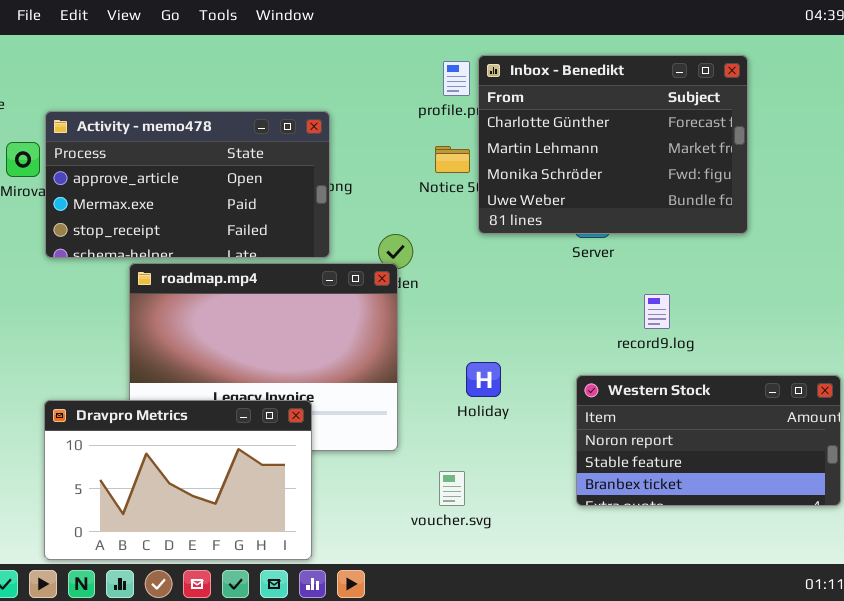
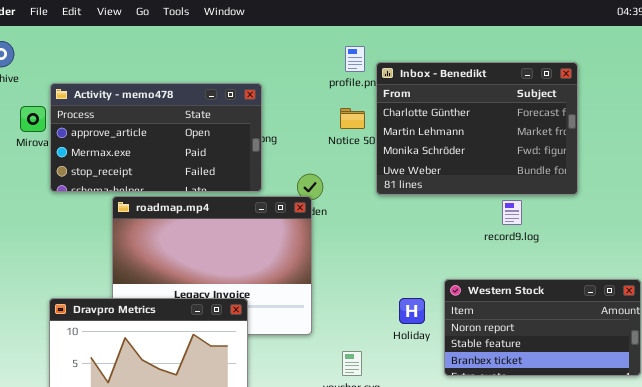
Inbox - Benedikt: [478,55,748,234] -> [376,62,578,195], moved
record9.log: [644,294,670,329] -> [502,200,522,225], moved
Holiday: [466,362,501,397] -> [399,298,425,324], moved

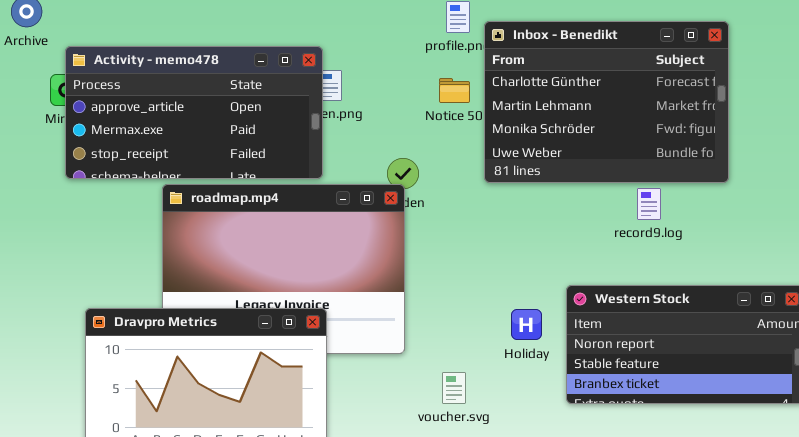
Activity - memo478: [50,83,262,192] -> [65,46,323,179], moved

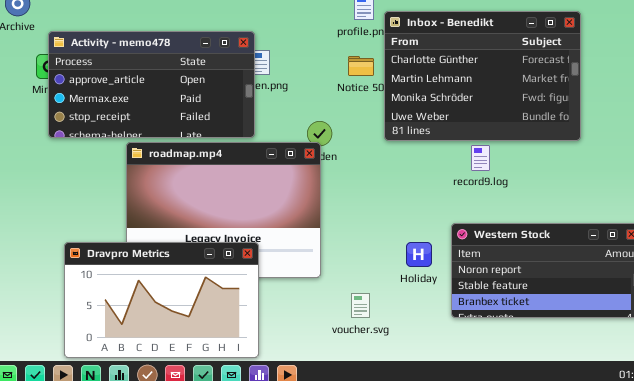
record9.log: [637,188,661,220] -> [471,145,490,171], moved

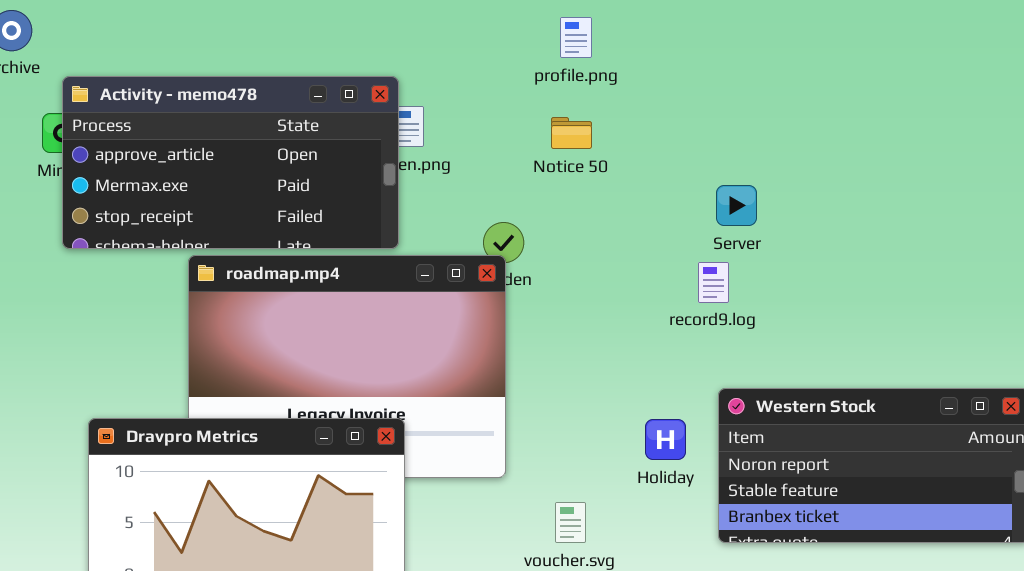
Inbox - Benedikt: [384,11,581,141] -> none, closed
record9.log: [471,145,490,171] -> [698,262,729,303], moved

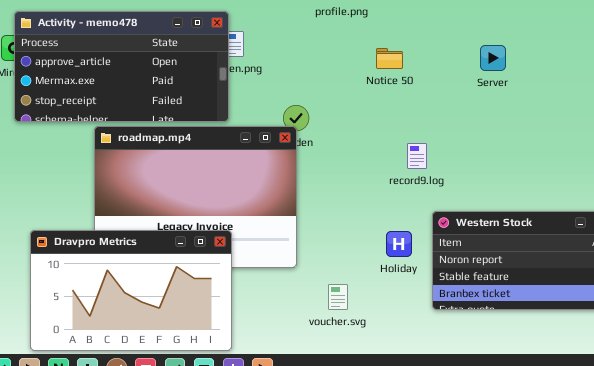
Notice 50: [551,117,592,149] -> [376,48,403,69], moved
Server: [716,185,757,226] -> [480,45,506,71], moved
record9.log: [698,262,729,303] -> [407,143,427,169], moved

